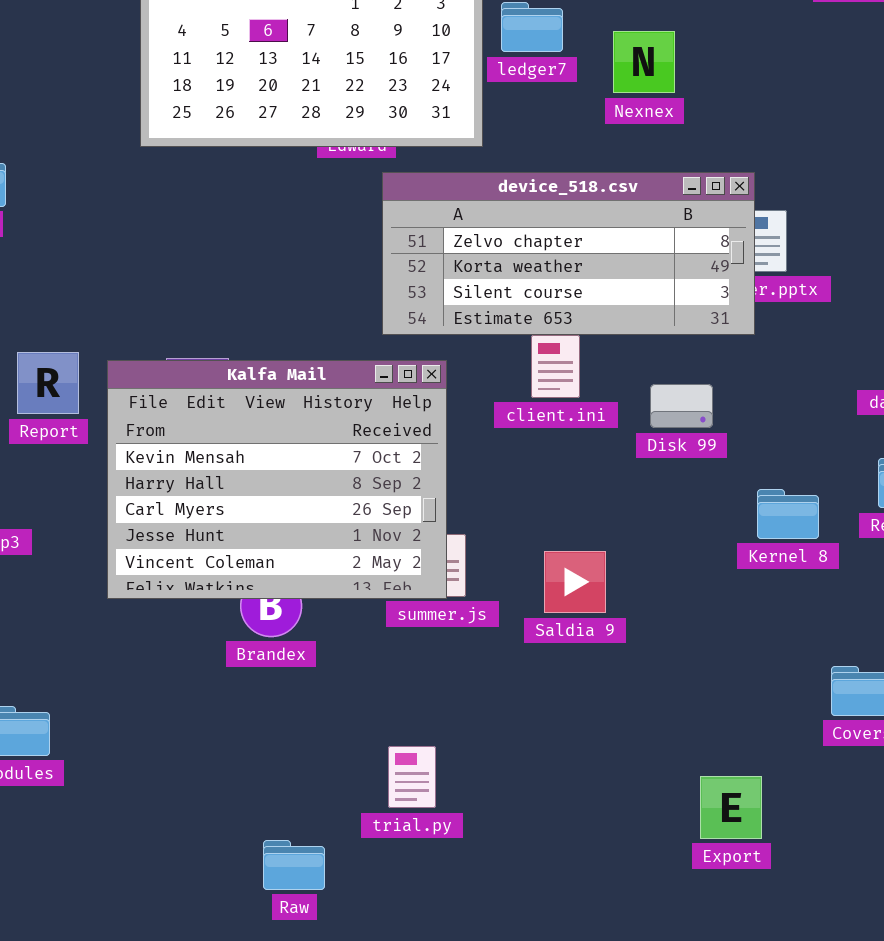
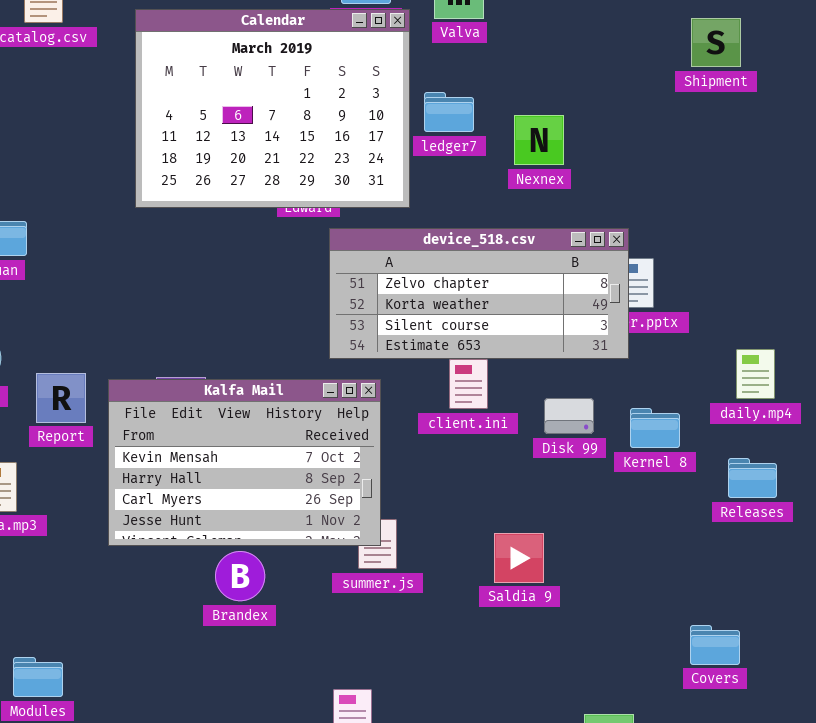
Kalfa Mail: [107,360,447,599] -> [108,379,381,546], resized
Kernel 8: [757,489,819,539] -> [630,408,680,448], moved
Saldia 9: [544,551,606,613] -> [494,533,544,583], moved

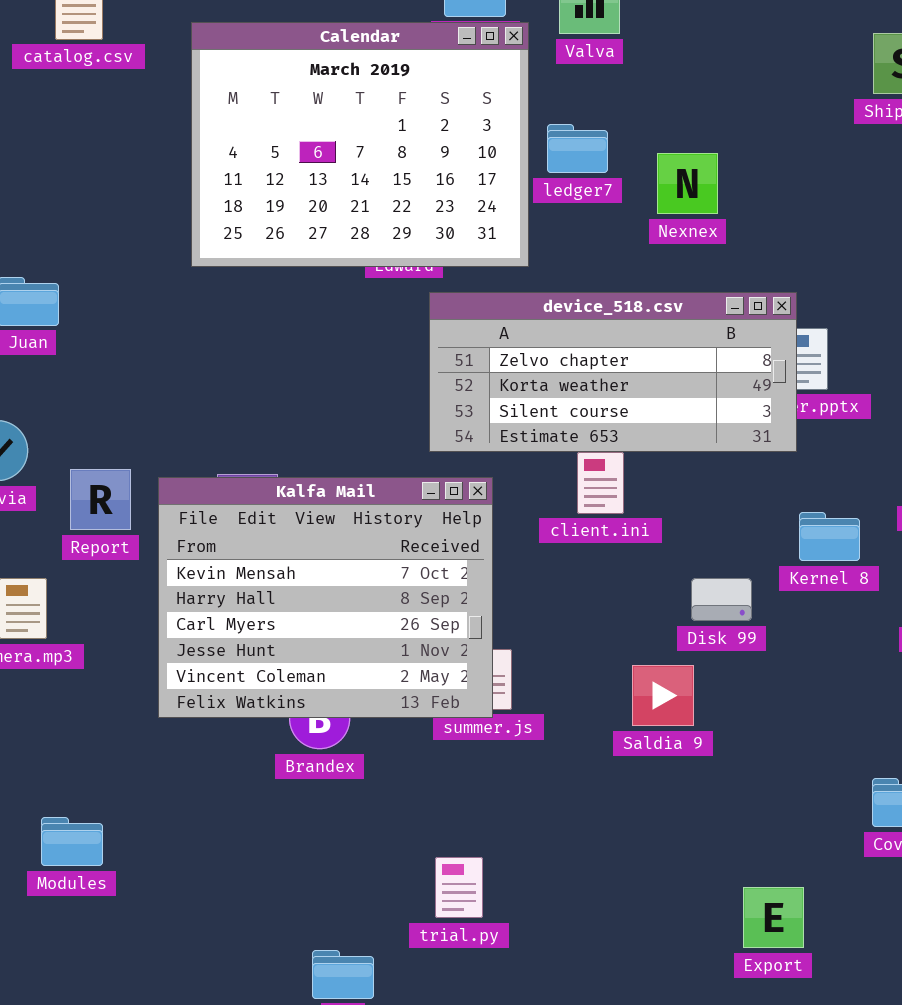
Kalfa Mail: [108,379,381,546] -> [158,477,493,718], resized
Disk 99: [544,398,594,434] -> [691,578,752,621], moved

